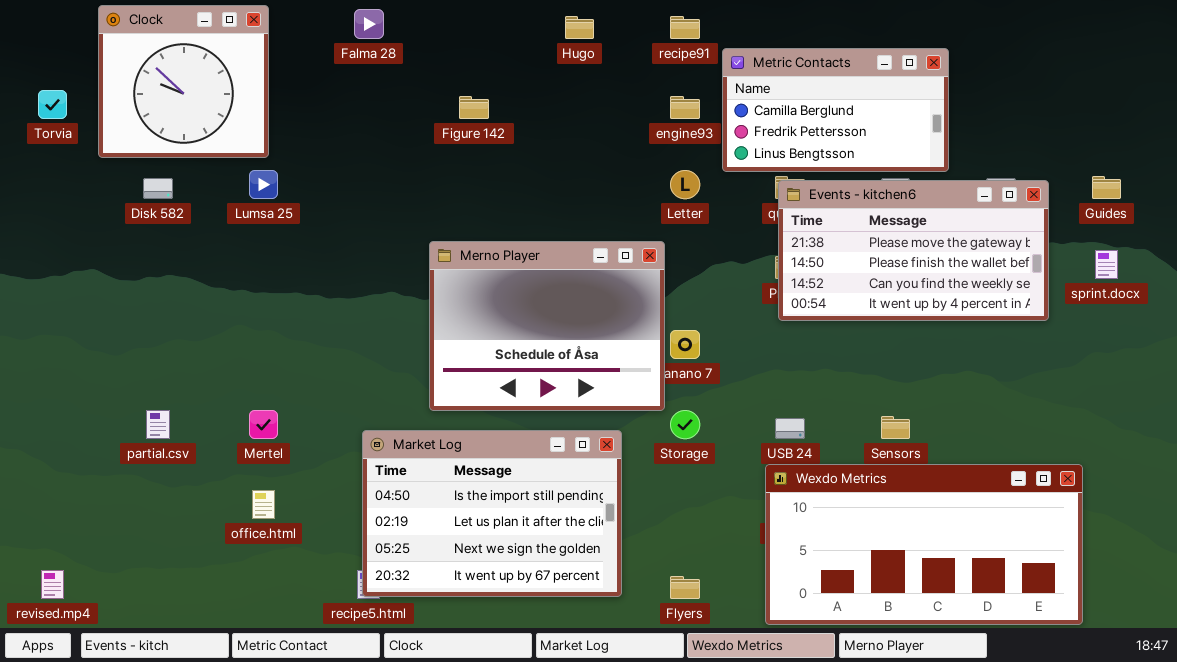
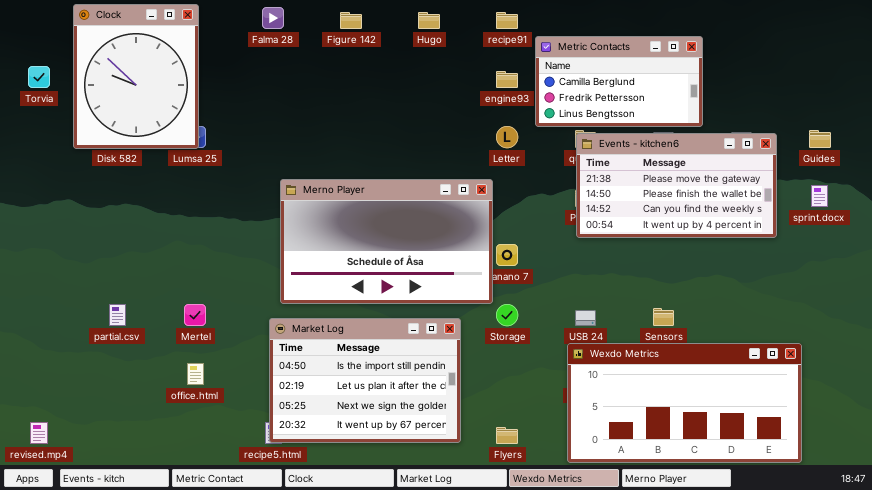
Clock: [98,5,269,158] -> [73,4,199,149], resized
Figure 142: [459,96,489,119] -> [340,12,362,29], moved
Merno Player: [429,241,665,411] -> [280,179,493,304], resized

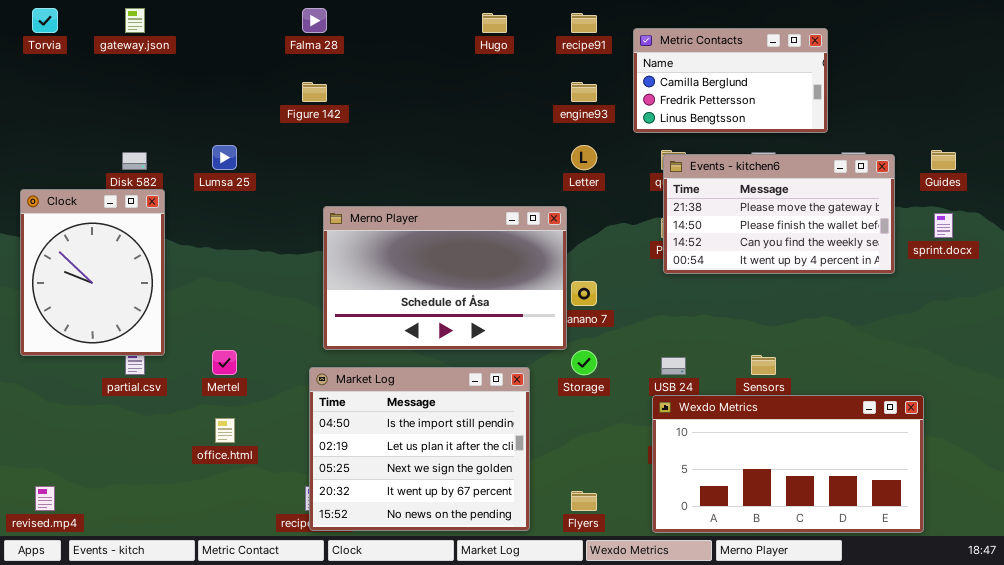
Clock: [73,4,199,149] -> [20,189,165,356], moved
Figure 142: [340,12,362,29] -> [302,82,327,102], moved
Metric Contacts: [535,36,703,127] -> [633,28,828,133], moved
Torvia: [28,66,50,88] -> [32,8,58,33], moved
Market Log: [269,318,461,443] -> [309,367,530,531], resized

